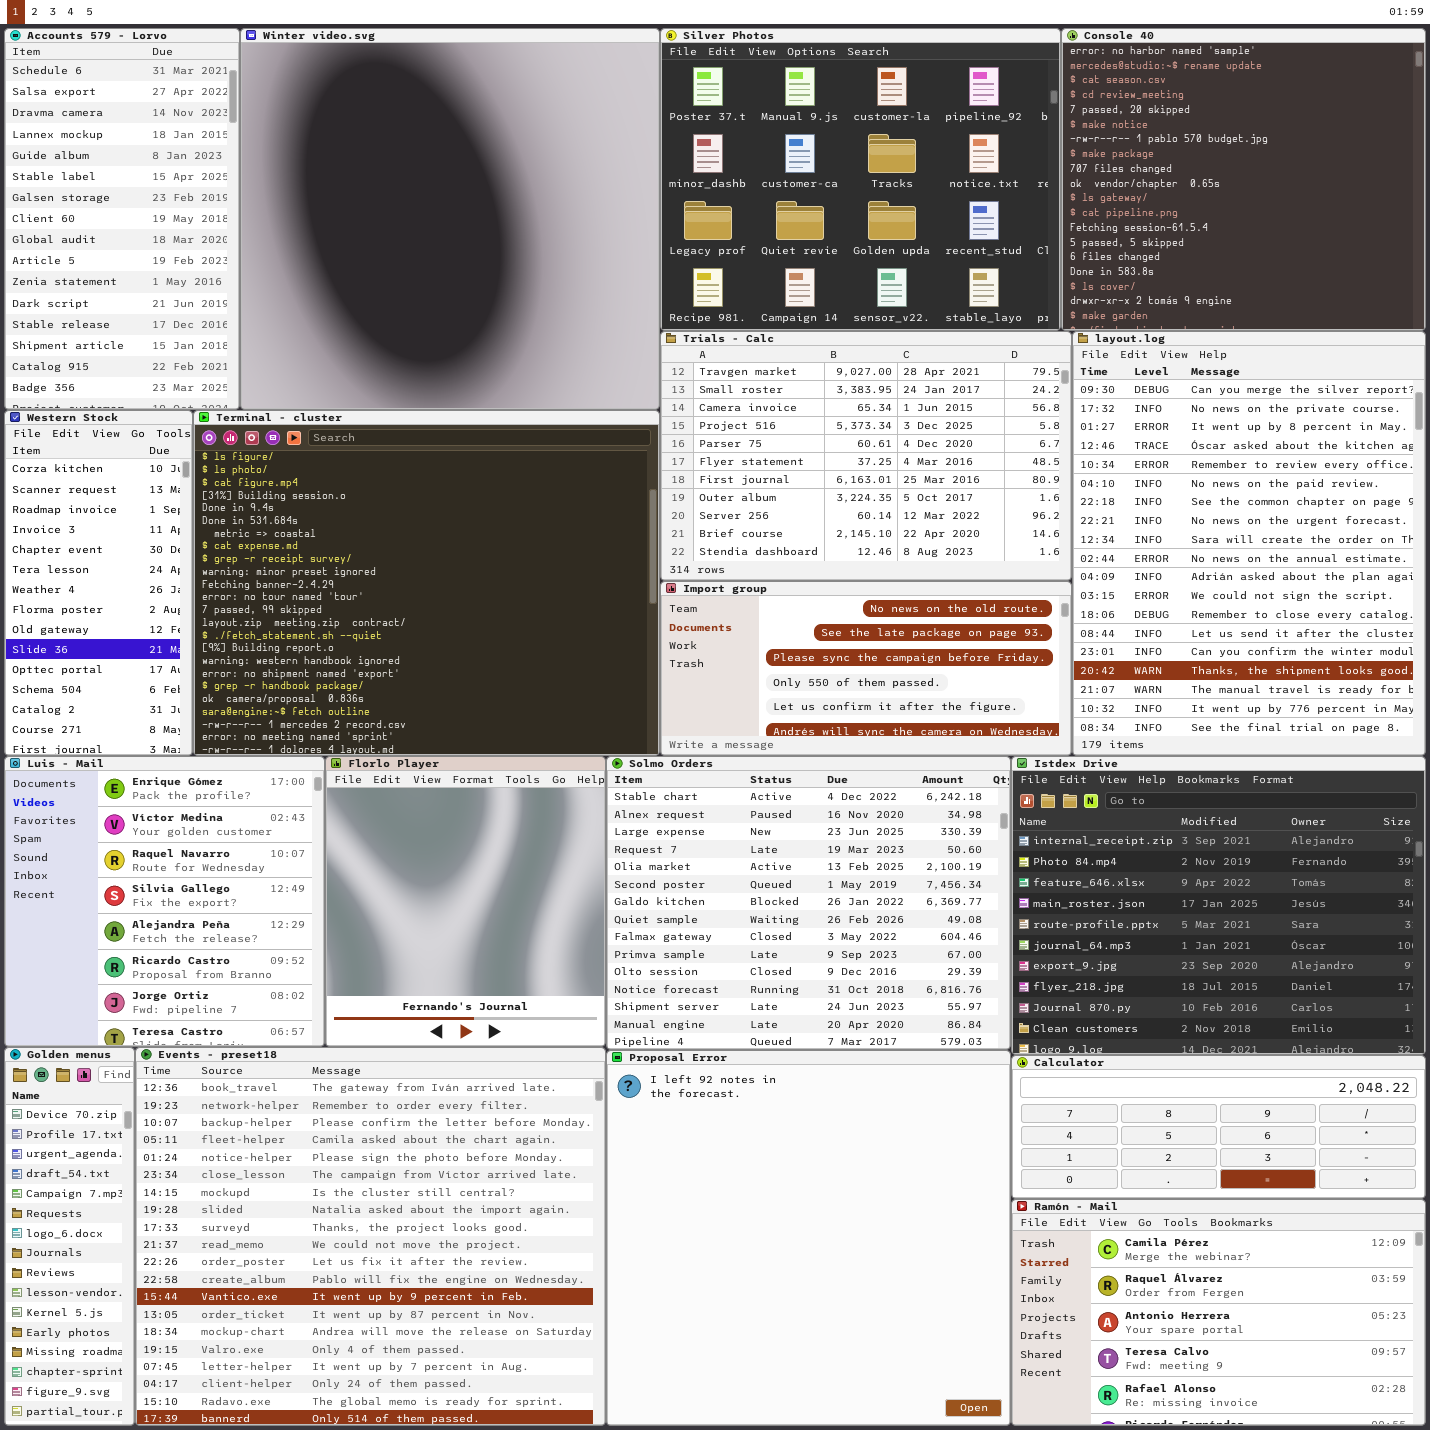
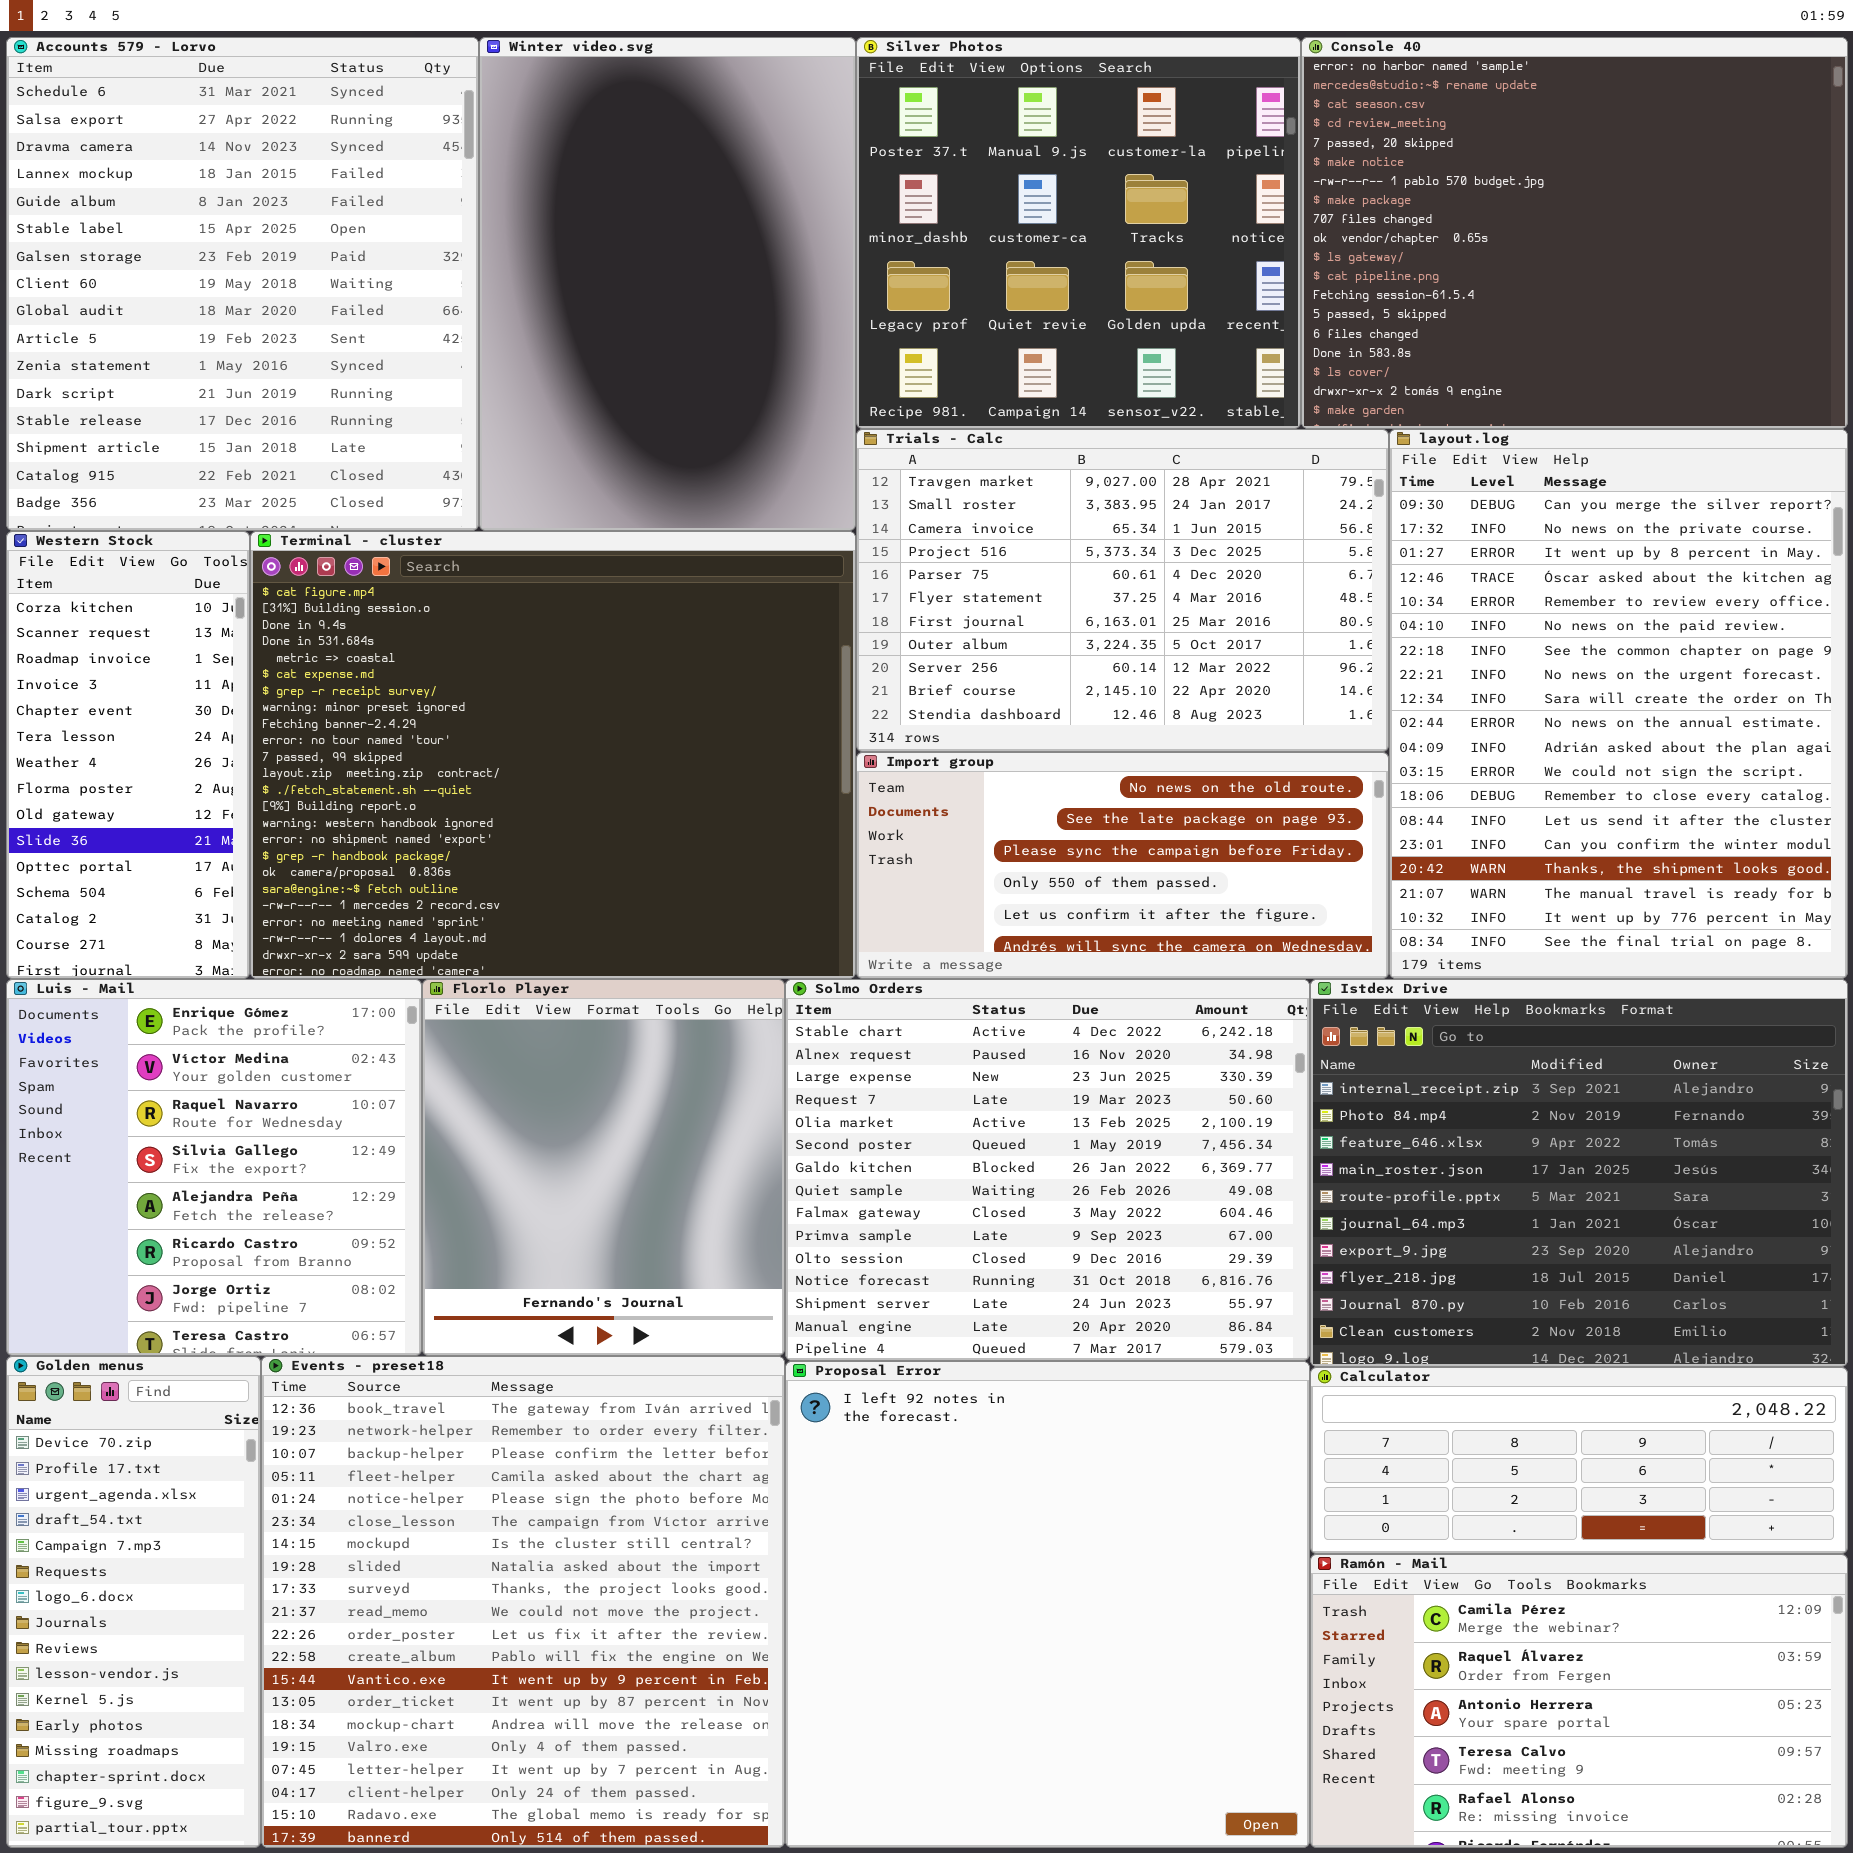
Accounts 579 - Lorvo: [4,28,240,410] -> [6,37,479,531], resized
Winter video.svg: [240,28,660,410] -> [479,37,856,531], resized
Silver Photos: [660,28,1061,331] -> [856,37,1301,429], resized
Console 40: [1061,28,1426,331] -> [1301,37,1848,429], resized
Terminal - cluster: [193,410,660,756] -> [250,531,856,979], scrolled down 2 rows
Golden menus: [4,1047,135,1426] -> [6,1356,261,1848], resized
Events - preset18: [135,1047,606,1426] -> [261,1356,785,1848], resized

